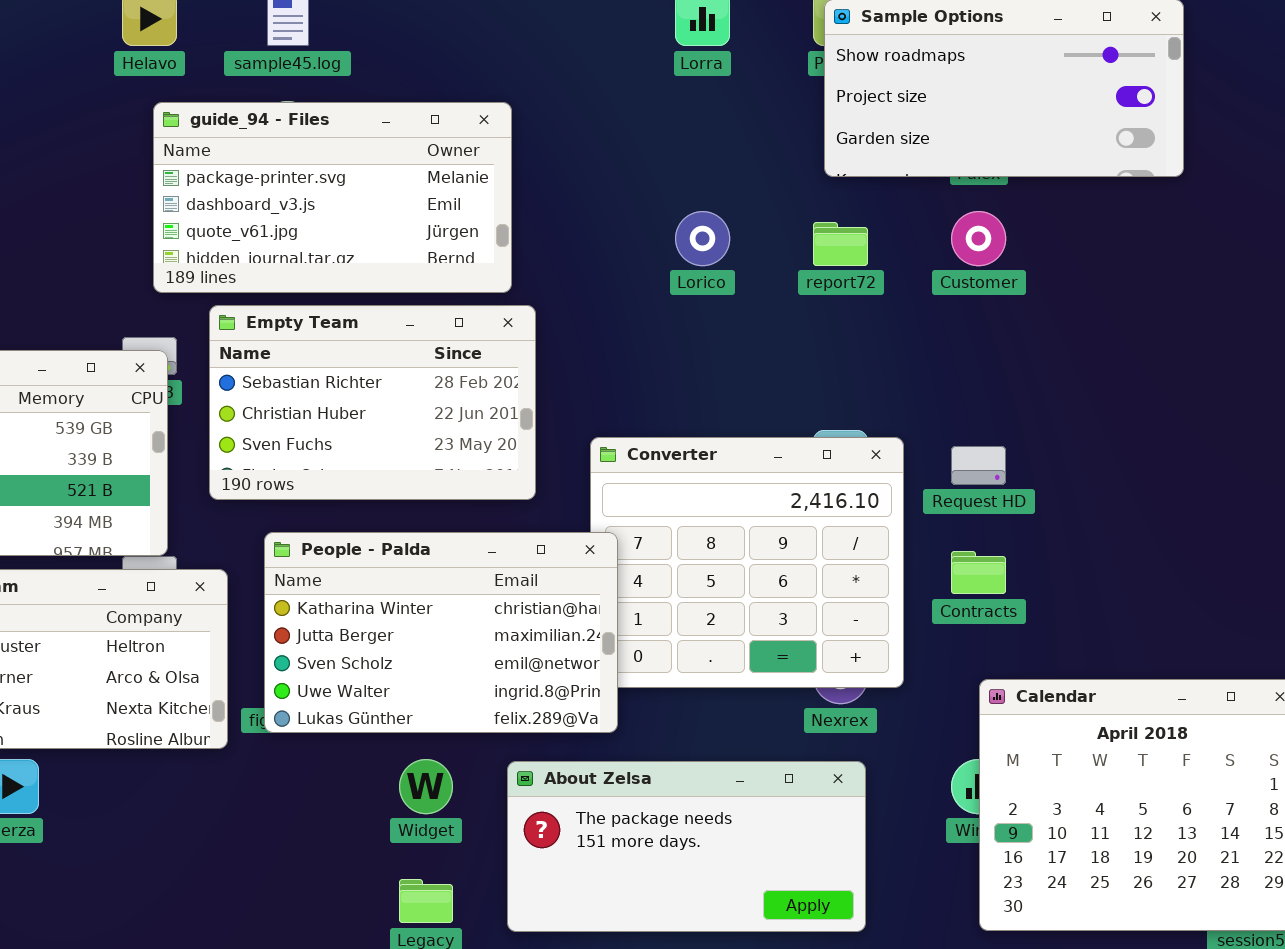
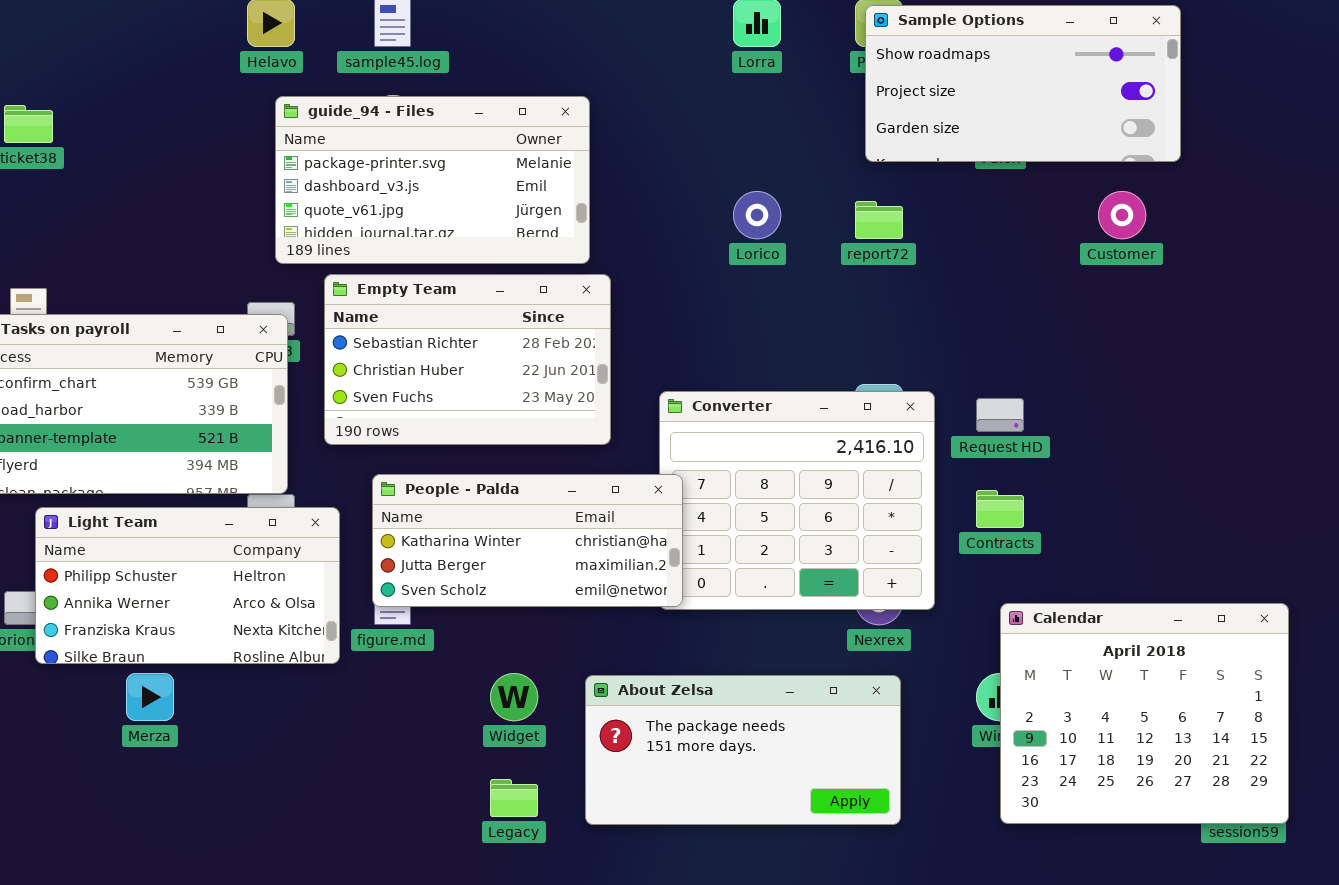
Customer: [951,211,1006,266] -> [1098,191,1146,239], moved
People - Palda: [264,532,618,733] -> [372,474,683,607], resized

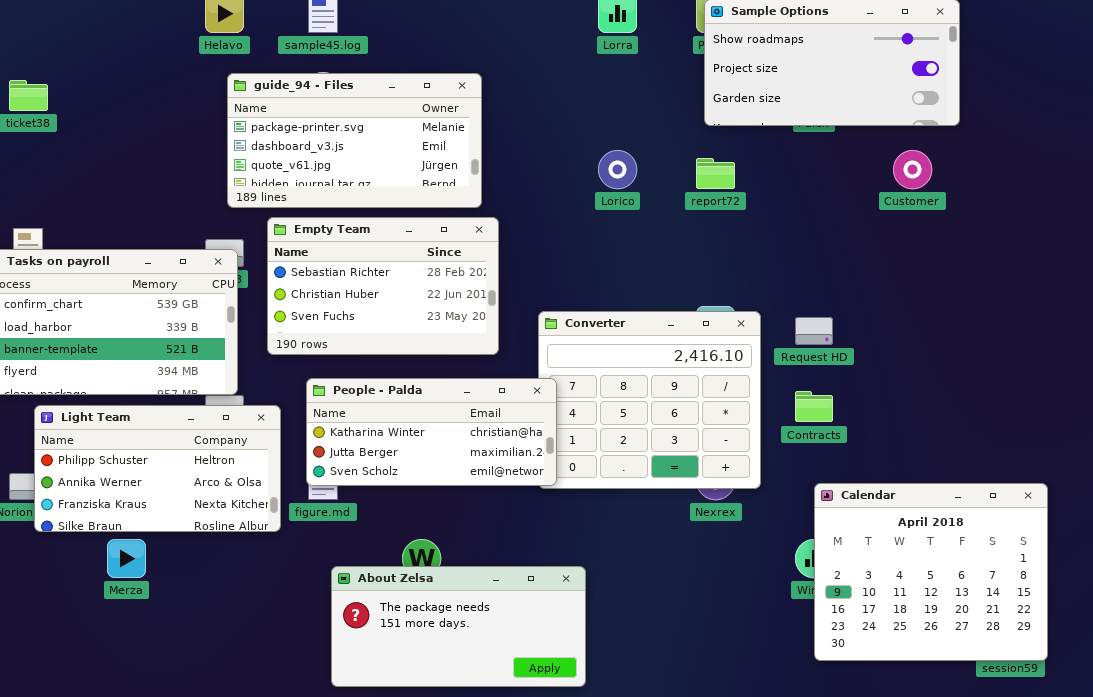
About Zelsa: [585,675,901,825] -> [331,566,586,687], moved

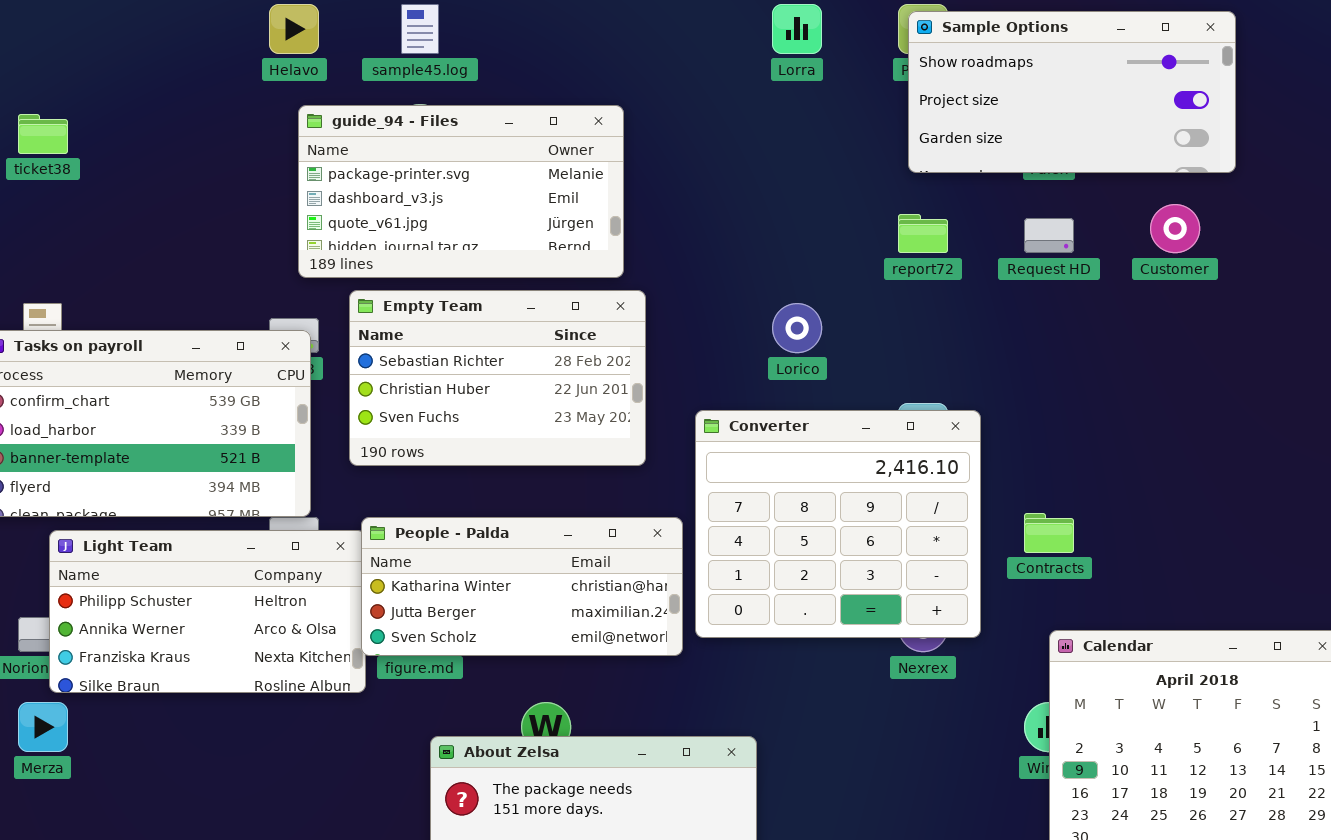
Lorico: [598,150,637,189] -> [772,303,822,353], moved
Request HD: [795,317,833,345] -> [1024,218,1074,253], moved
People - Palda: [306,378,557,486] -> [361,517,683,656], moved
Merza: [107,539,146,578] -> [18,702,68,752], moved

